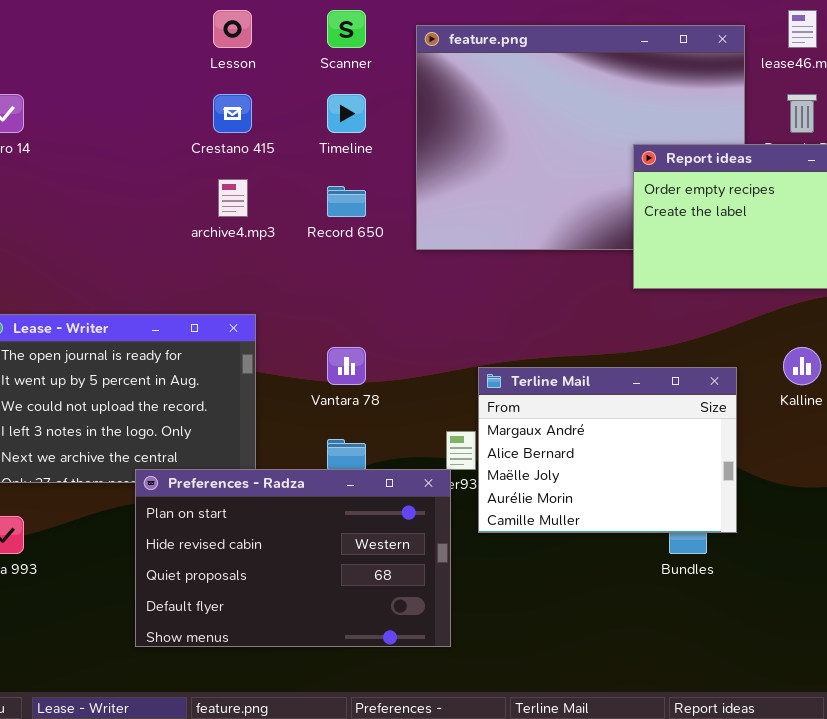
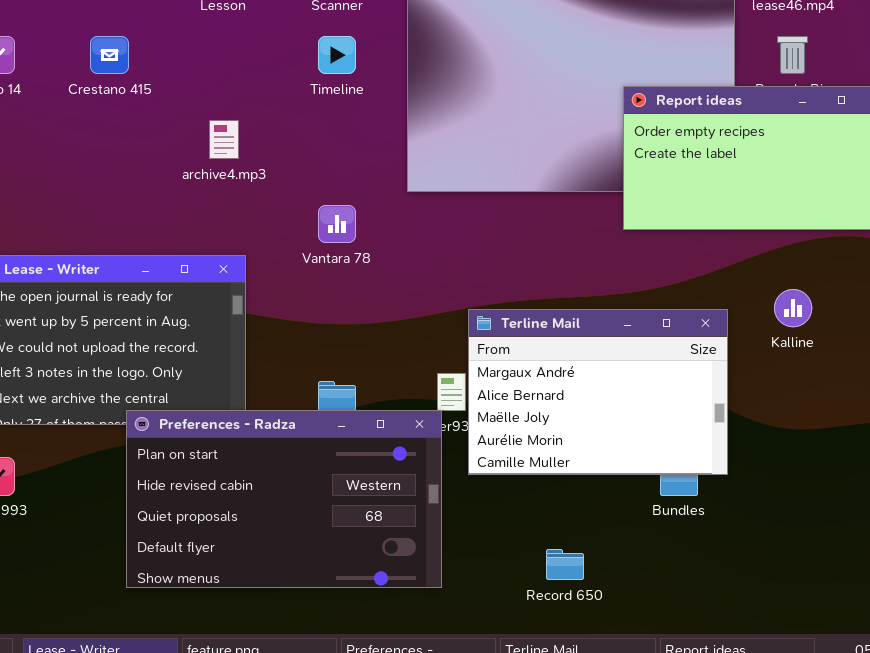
Crestano 415: [213,94,252,133] -> [90,36,129,74], moved
Record 650: [327,186,366,217] -> [546,549,584,580], moved
Vantara 78: [327,347,366,385] -> [318,205,356,243], moved

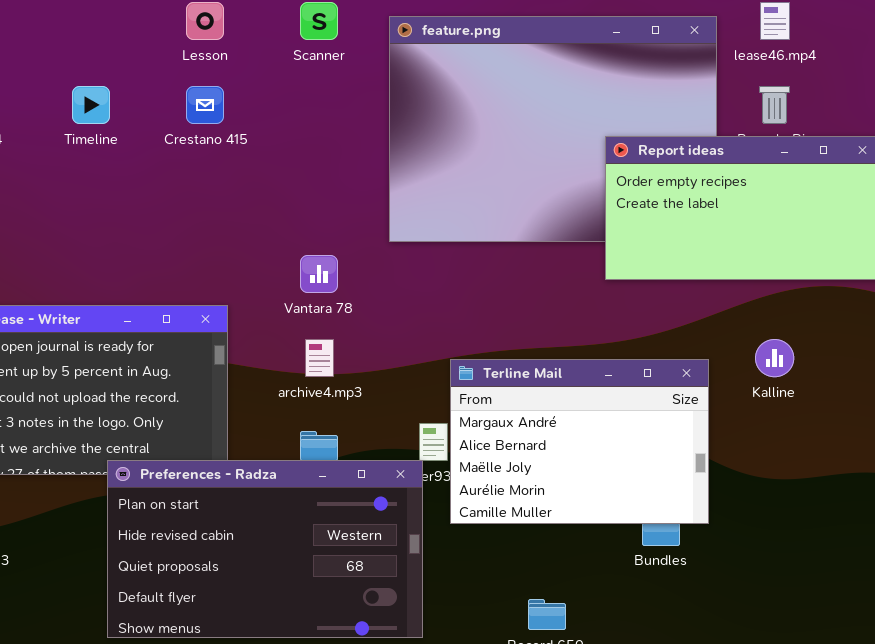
Crestano 415: [90,36,129,74] -> [186,86,224,124], moved
Timeline: [318,36,356,74] -> [72,86,110,124], moved
archive4.mp3: [209,120,239,159] -> [305,339,334,377], moved

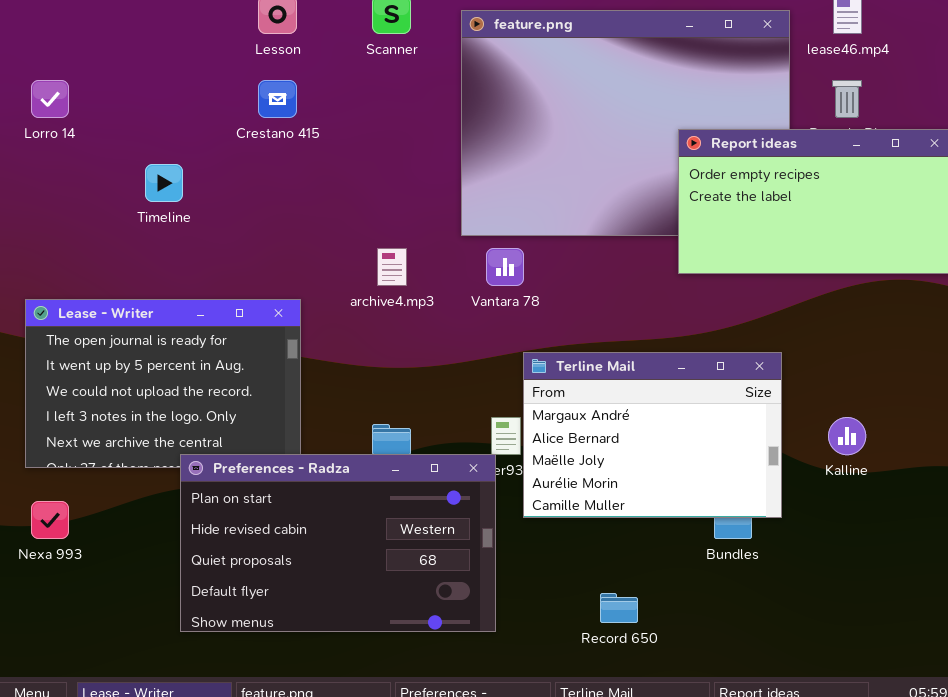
Timeline: [72,86,110,124] -> [145,164,183,202], moved
Vantara 78: [300,255,338,293] -> [486,248,524,286], moved
archive4.mp3: [305,339,334,377] -> [377,248,407,286], moved
Kalline: [755,339,794,377] -> [828,417,866,455], moved

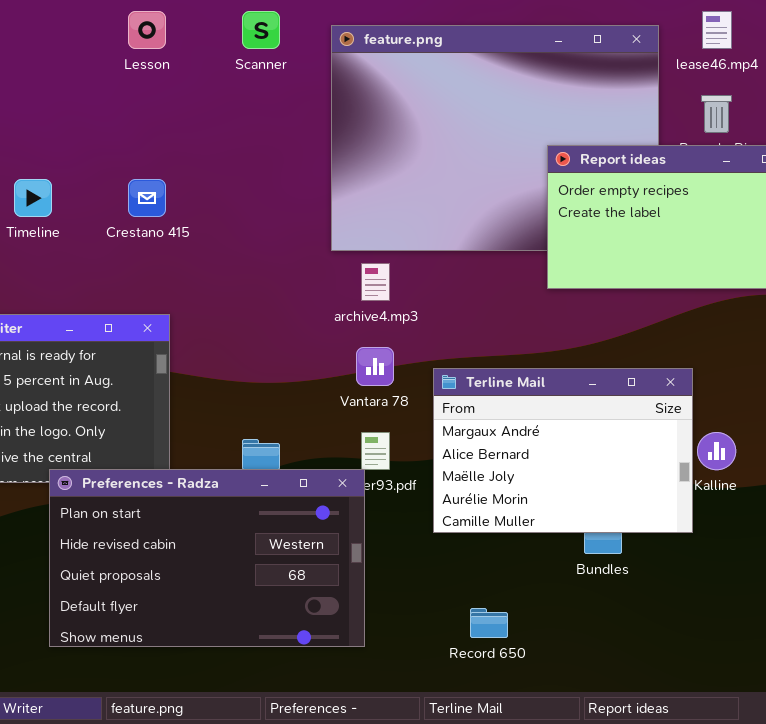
Crestano 415: [258,80,297,118] -> [128,179,166,217], moved
archive4.mp3: [377,248,407,286] -> [361,263,390,301], moved
Vantara 78: [486,248,524,286] -> [356,347,394,386], moved
Terline Mail: [523,352,782,518] -> [433,368,693,533], moved

